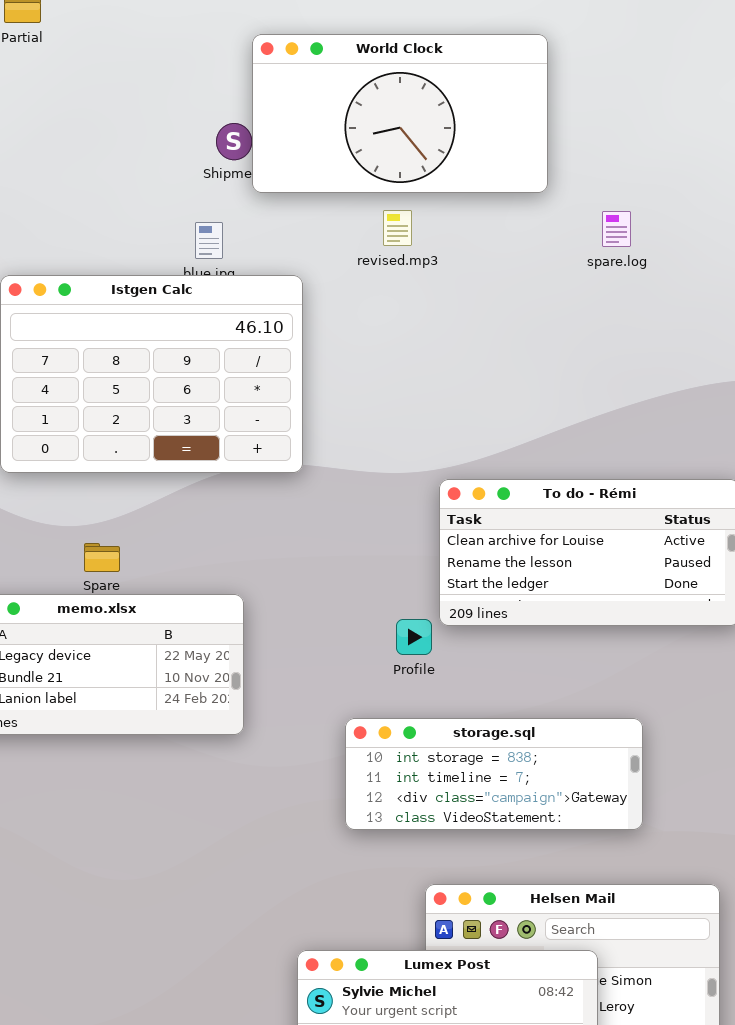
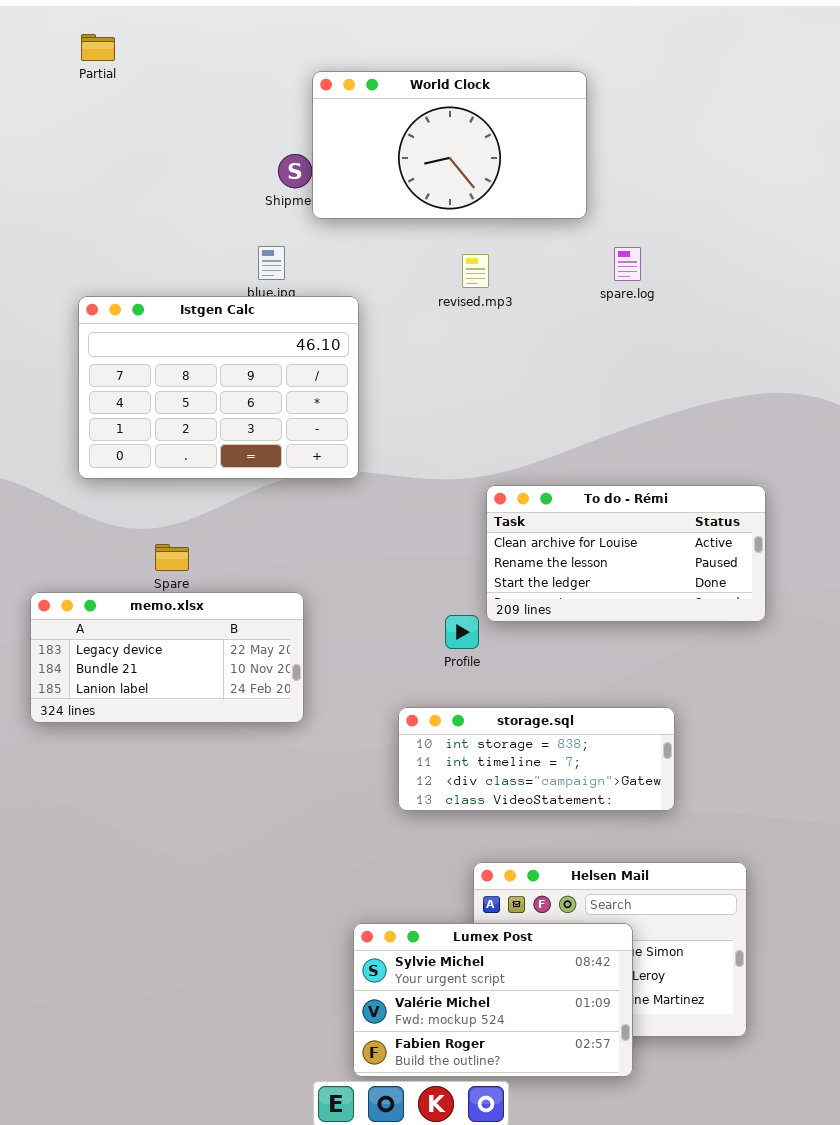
revised.mp3: [383,210,412,246] -> [462,254,489,288], moved
spare.log: [602,211,631,247] -> [614,247,641,281], moved

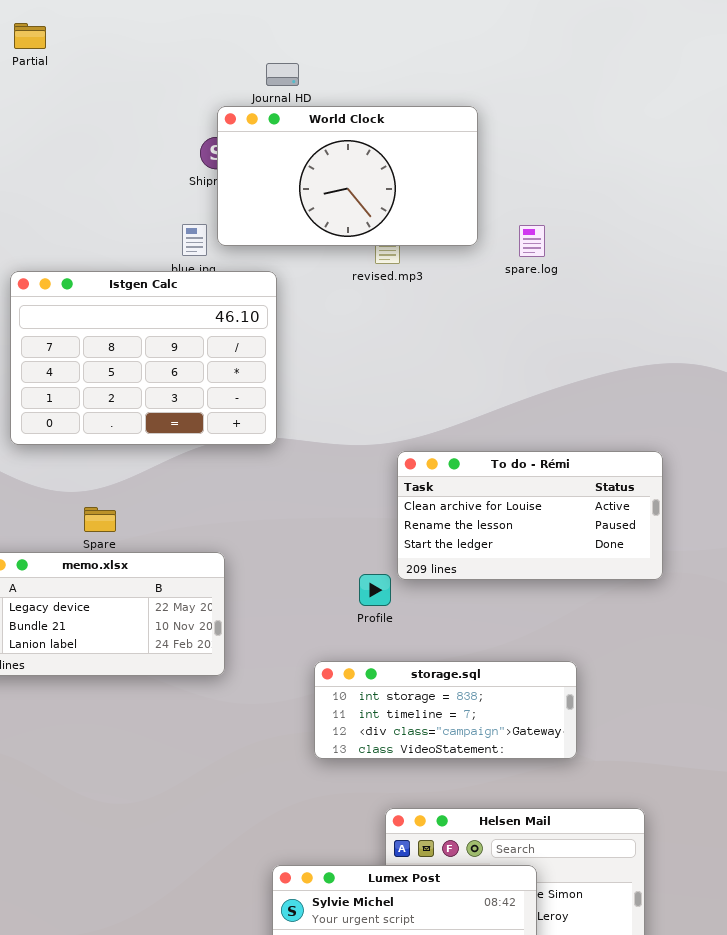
World Clock: [312,71,587,219] -> [217,106,478,246], moved

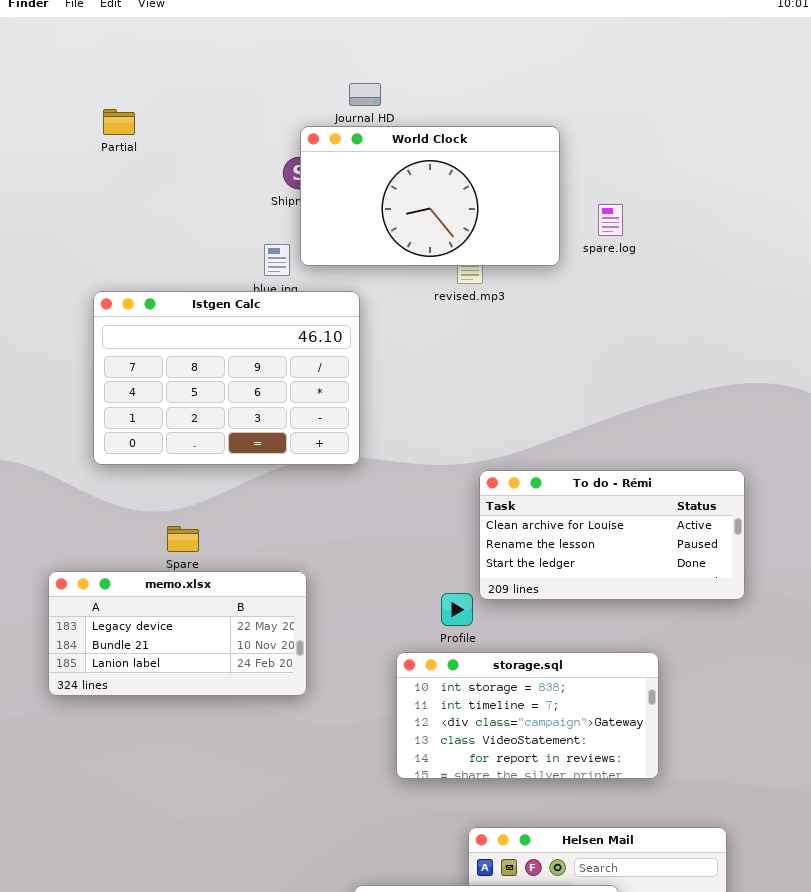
Partial: [14,23,46,49] -> [103,109,135,135], moved
spare.log: [519,225,545,257] -> [598,204,623,236], moved
storage.sql: [314,661,577,759] -> [396,652,659,779], resized

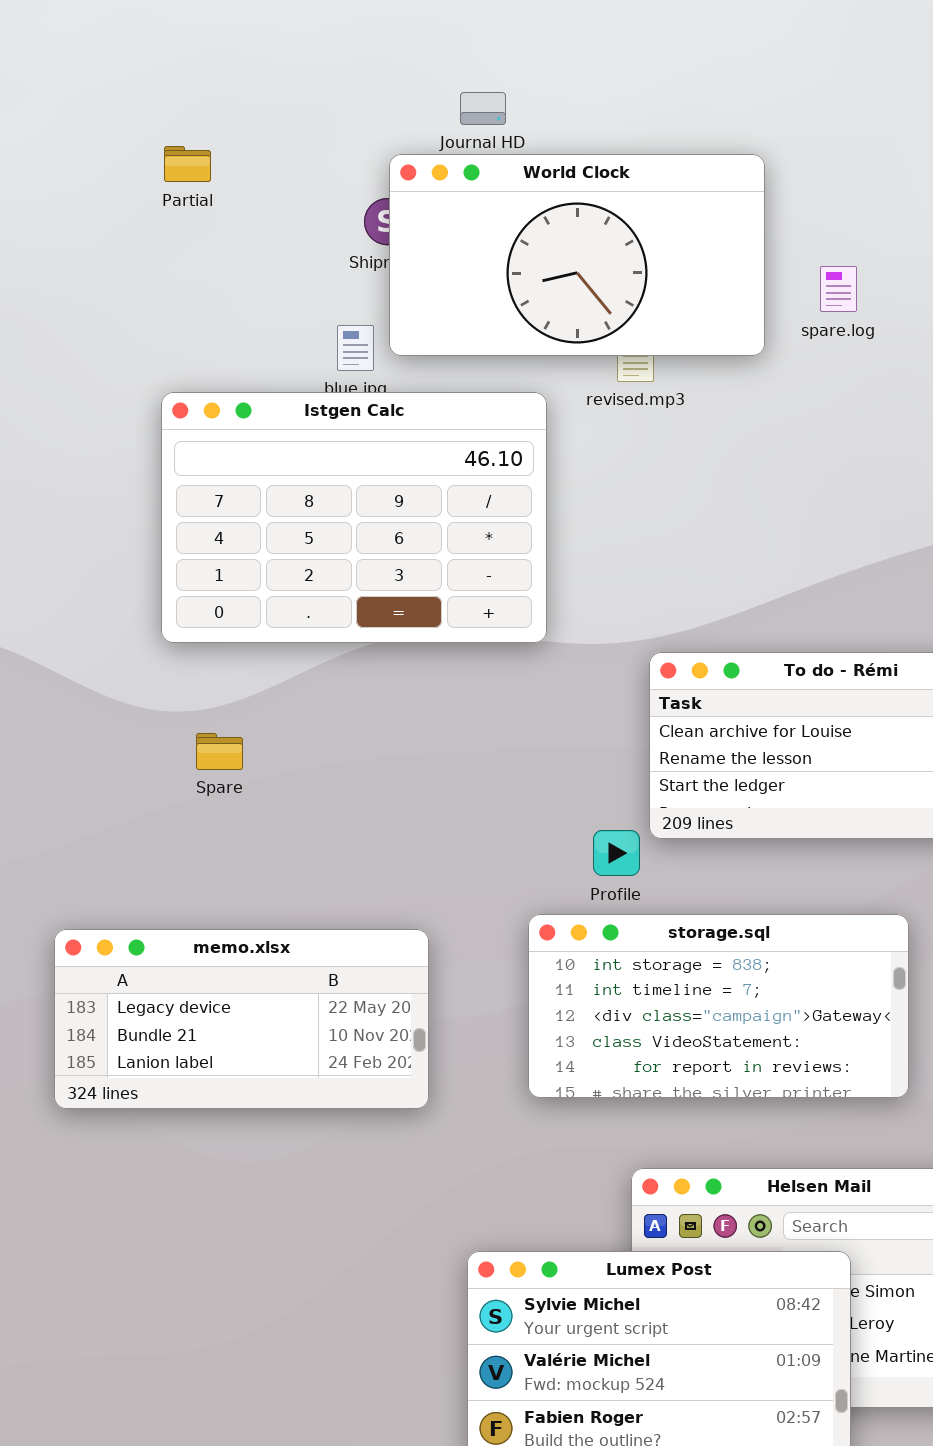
Partial: [103,109,135,135] -> [164,146,211,182], moved
Istgen Calc: [93,291,360,465] -> [161,392,547,643], moved
memo.xlsx: [48,571,307,696] -> [54,929,429,1109], moved

